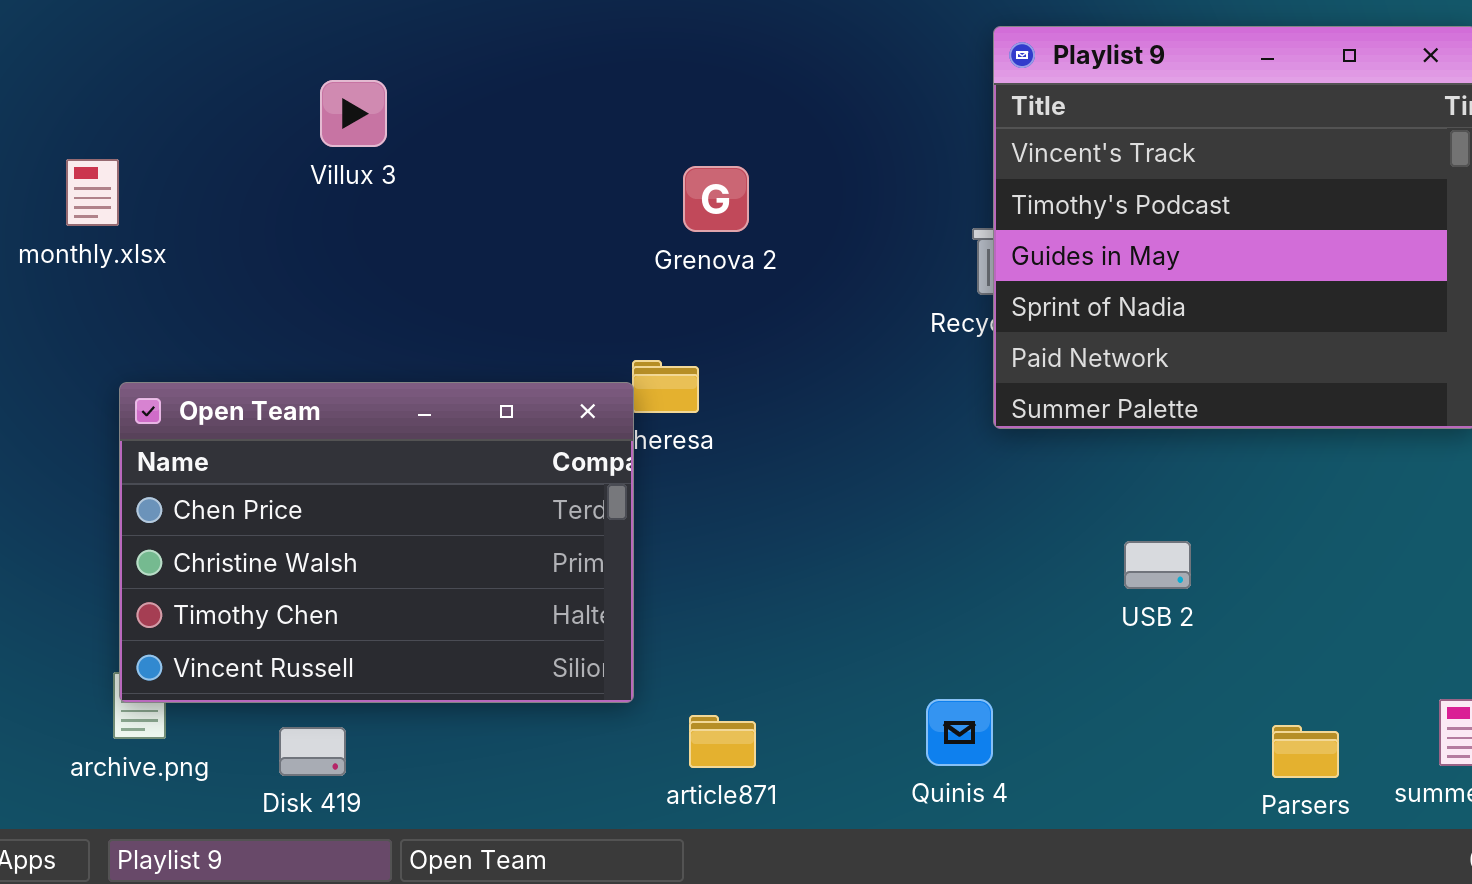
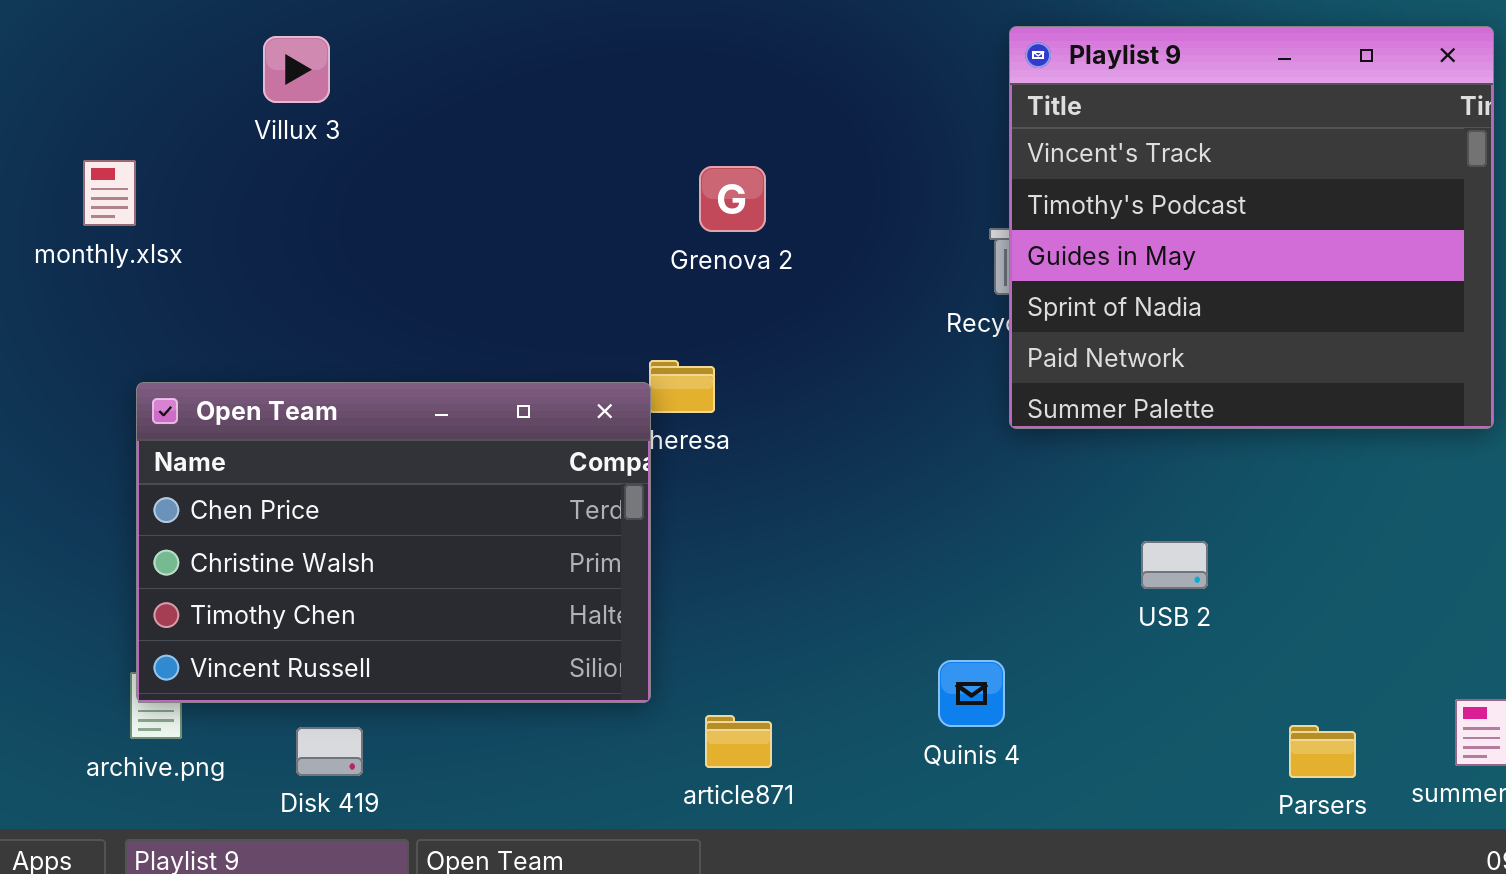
Villux 3: [320,80,387,147] -> [263,36,330,103], moved
Quinis 4: [926,699,993,766] -> [938,660,1005,727], moved

